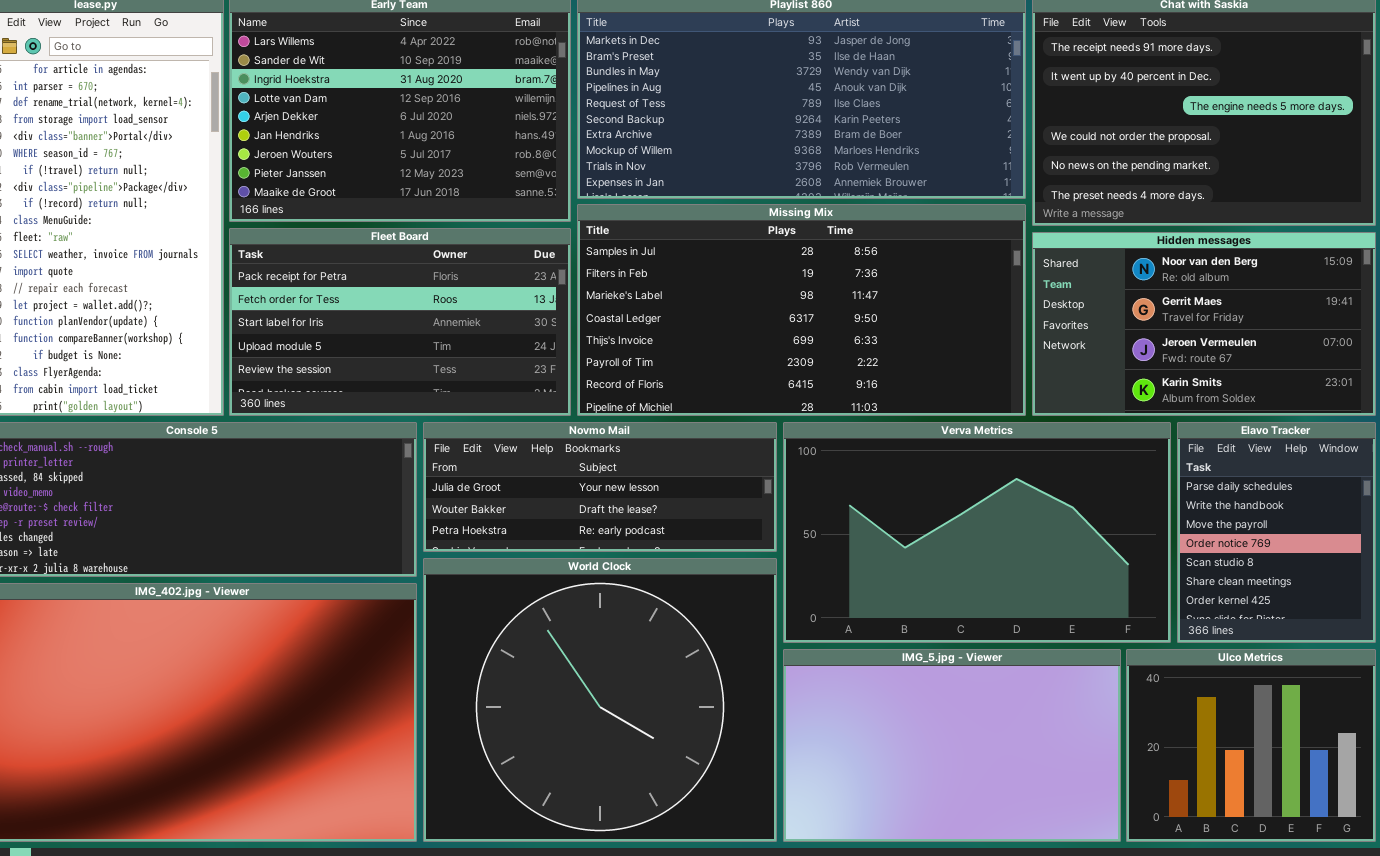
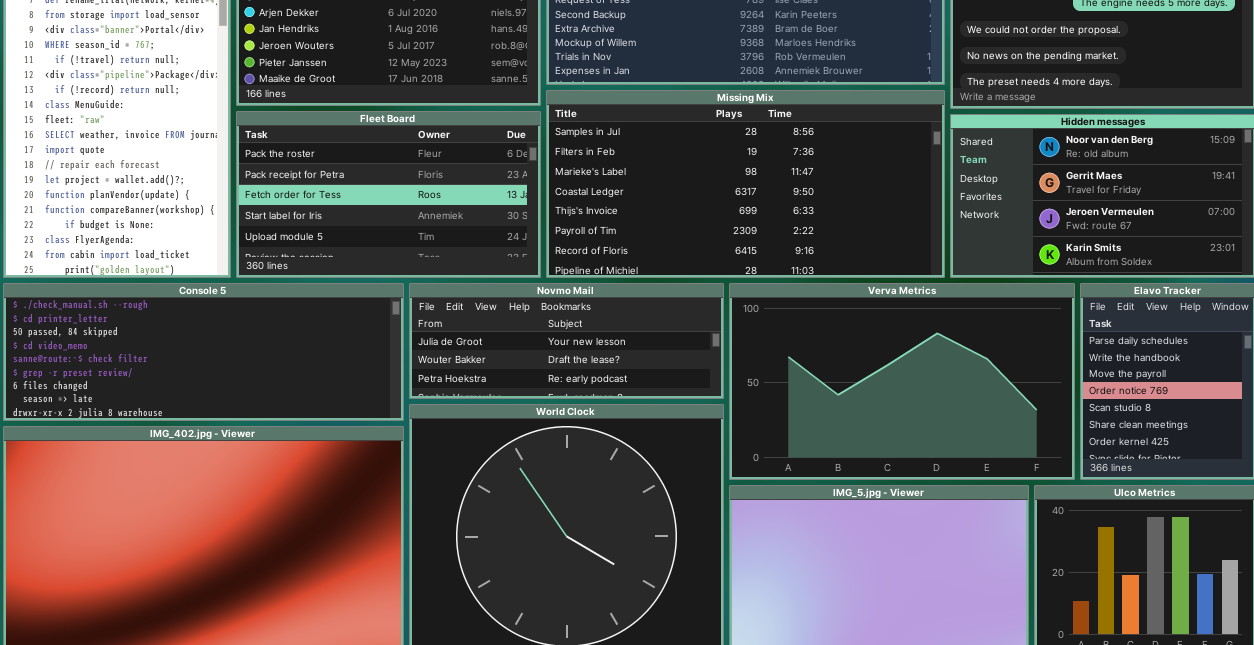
Fleet Board: [229,228,571,416] -> [236,111,541,278], scrolled up 1 row

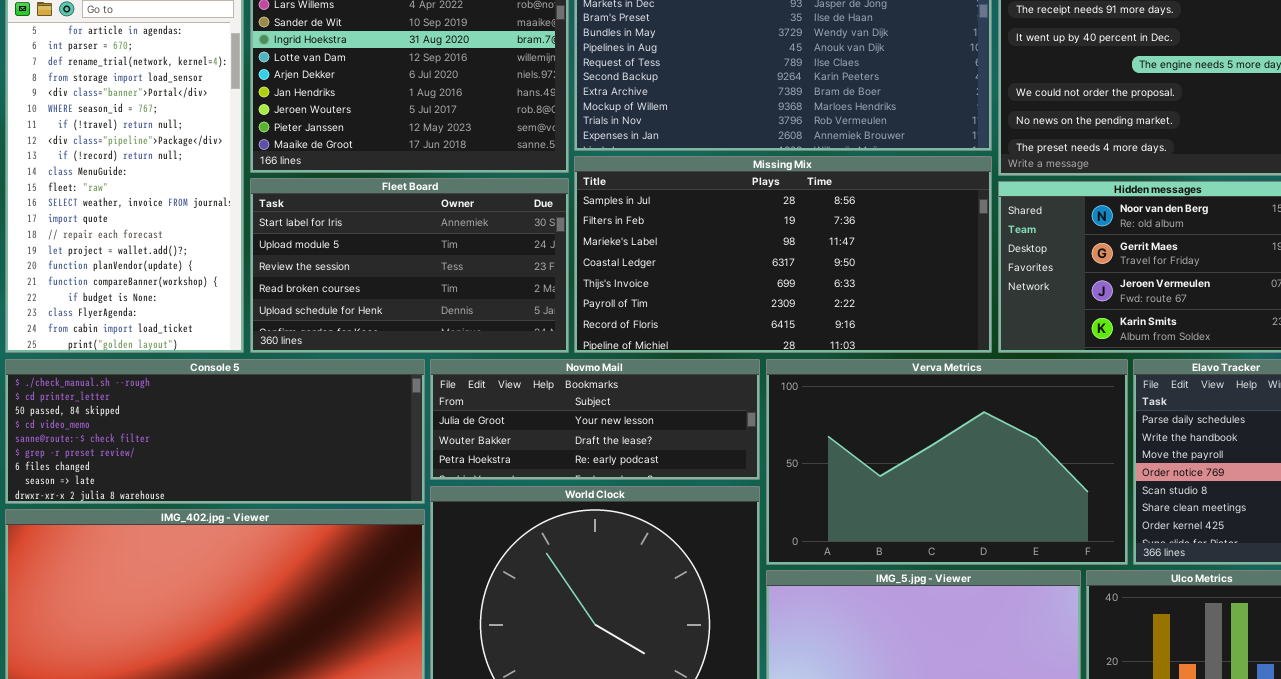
Fleet Board: [236,111,541,278] -> [250,178,569,353], scrolled down 3 rows

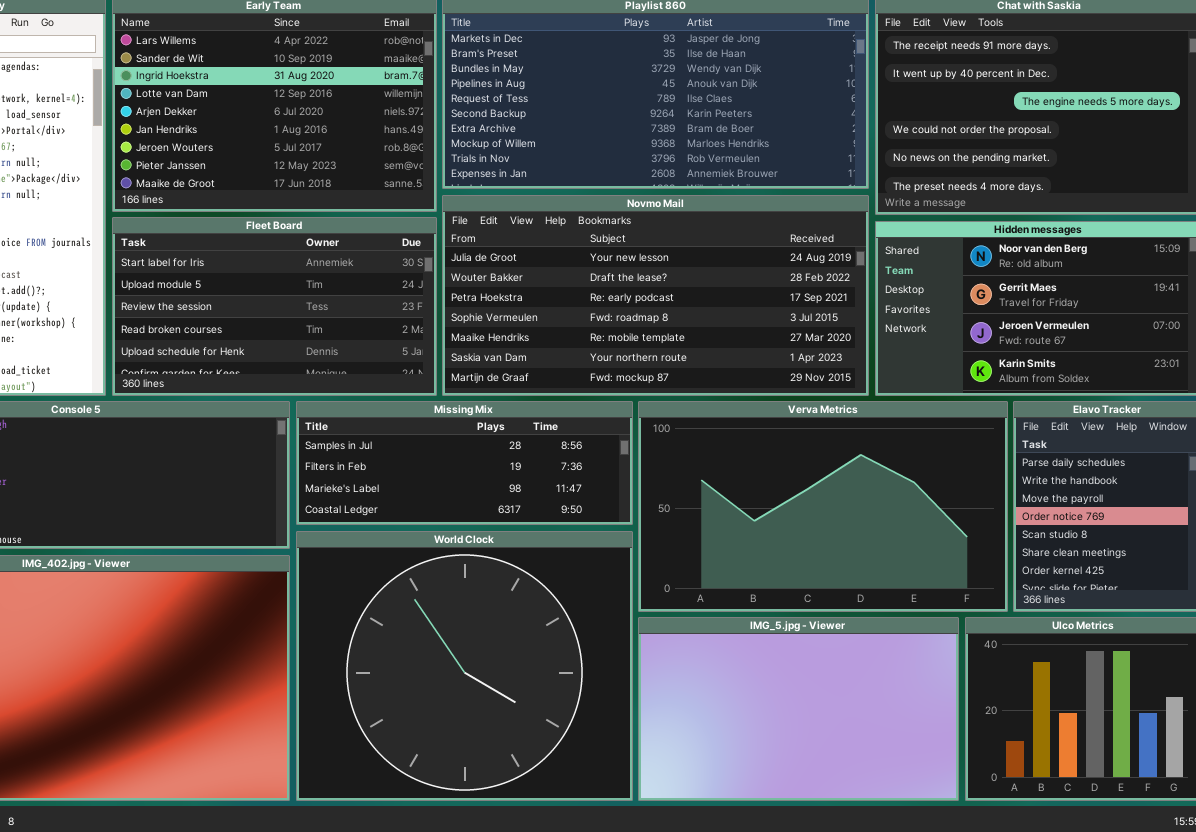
Missing Mix: [574,156,992,353] -> [296,401,633,525], moved, resized
Novmo Mail: [430,359,760,480] -> [442,195,869,396], moved, resized

